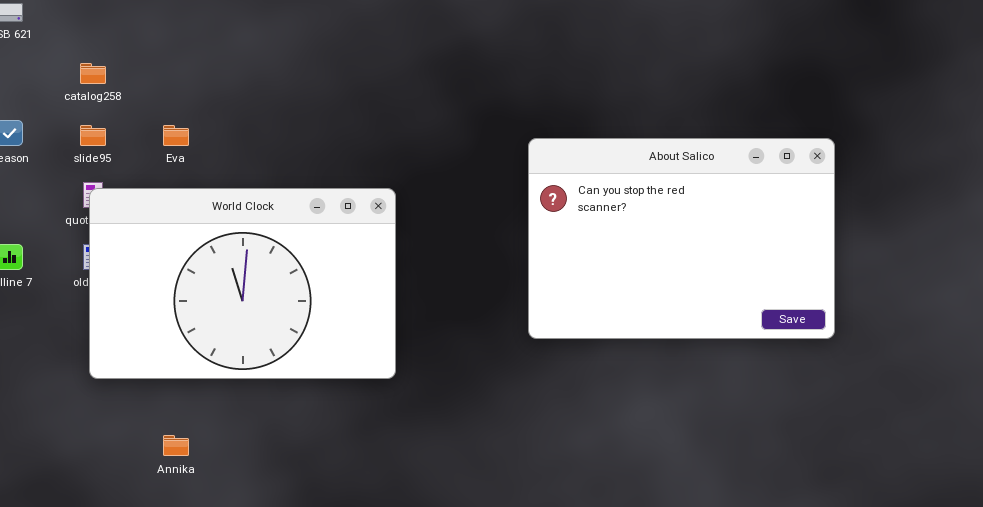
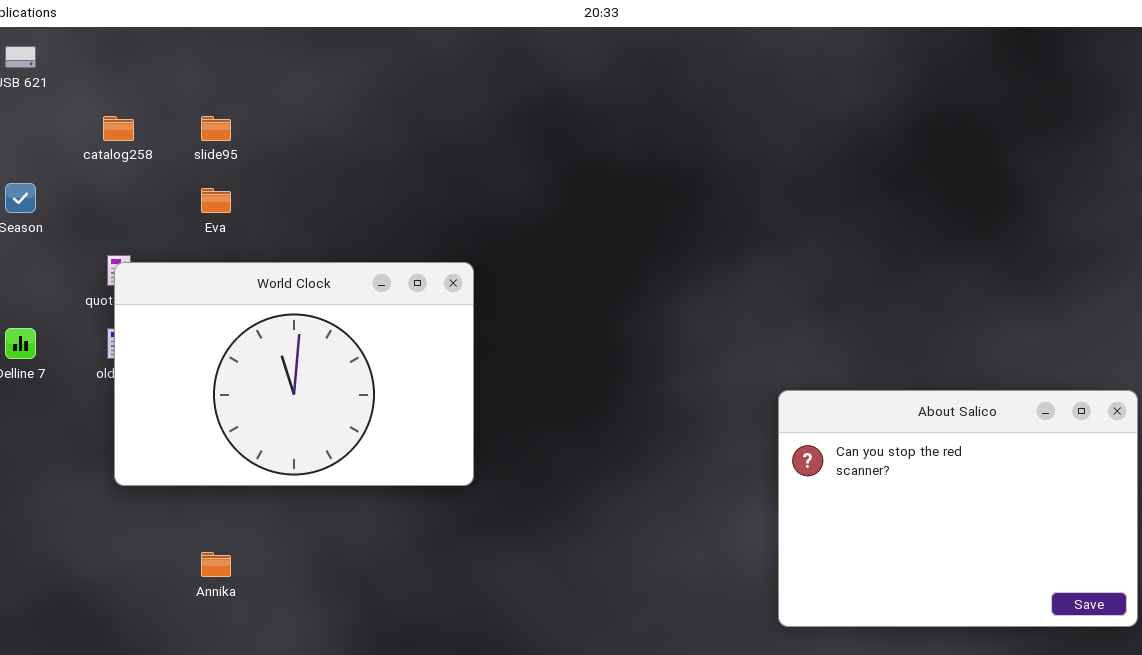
slide95: [80,125,106,146] -> [201,116,231,141], moved
About Salico: [528,138,835,339] -> [778,390,1138,627], moved

